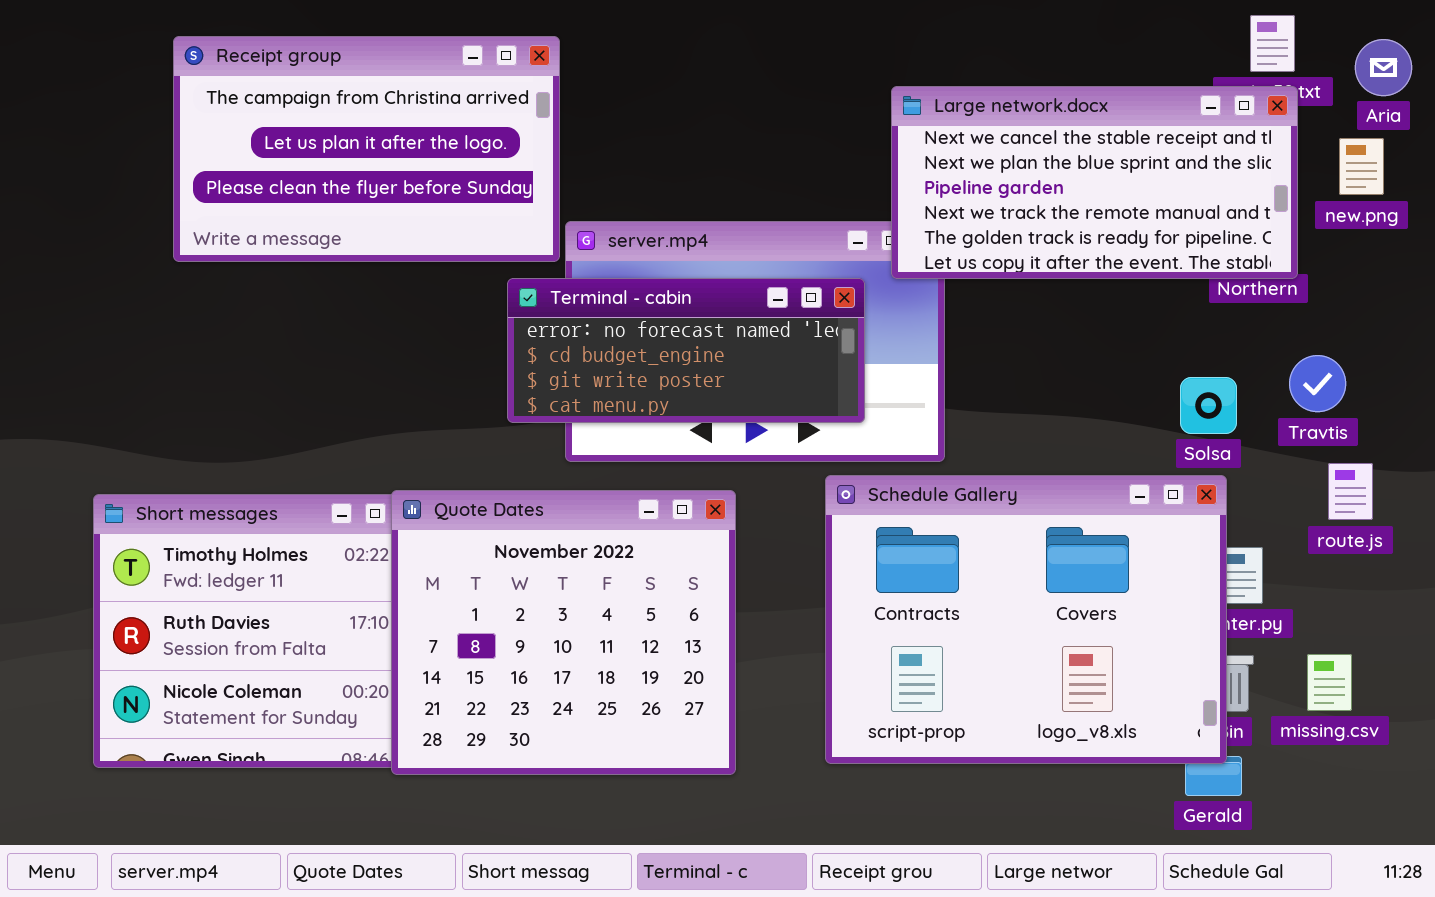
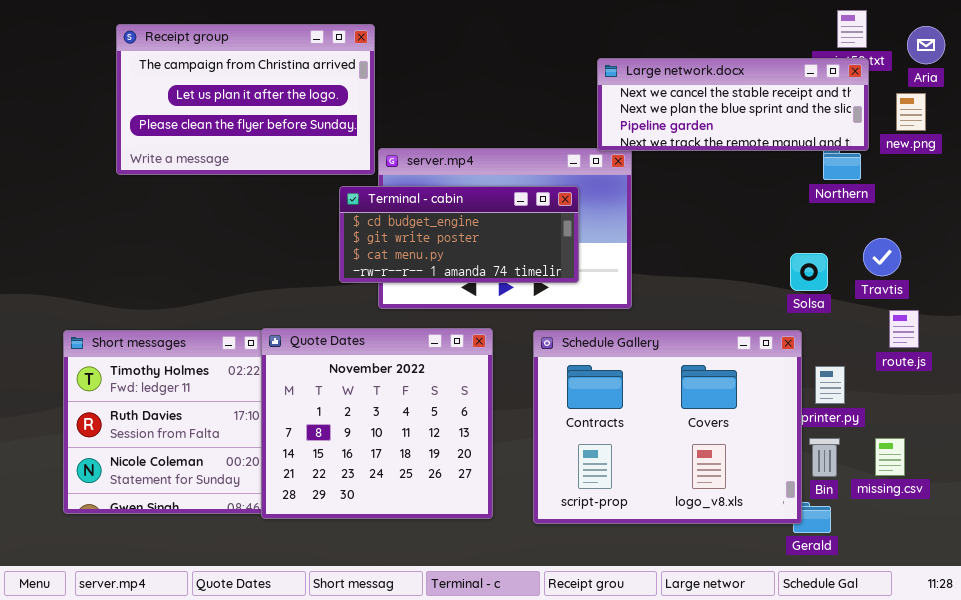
Large network.docx: [891,86,1298,279] -> [597,58,869,151], resized
Terminal - cabin: [507,278,865,423] -> [339,186,579,283], scrolled down 1 row
Schedule Gallery: [825,475,1227,764] -> [533,330,802,524], moved

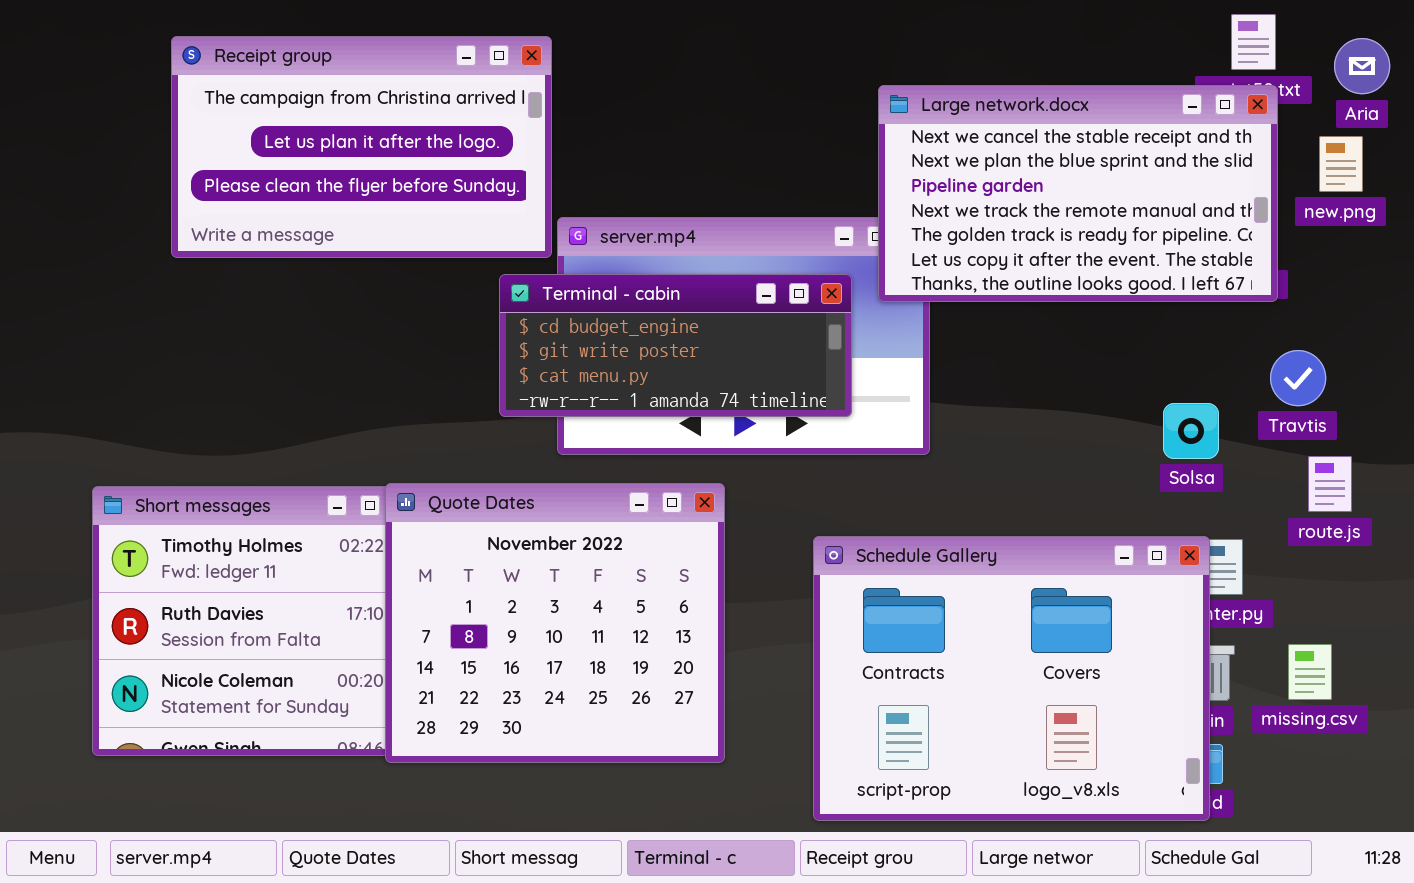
Large network.docx: [597,58,869,151] -> [878,85,1278,302], resized
Solsa: [790,253,828,291] -> [1163,403,1219,459], moved
Schedule Gallery: [533,330,802,524] -> [813,536,1210,821], moved

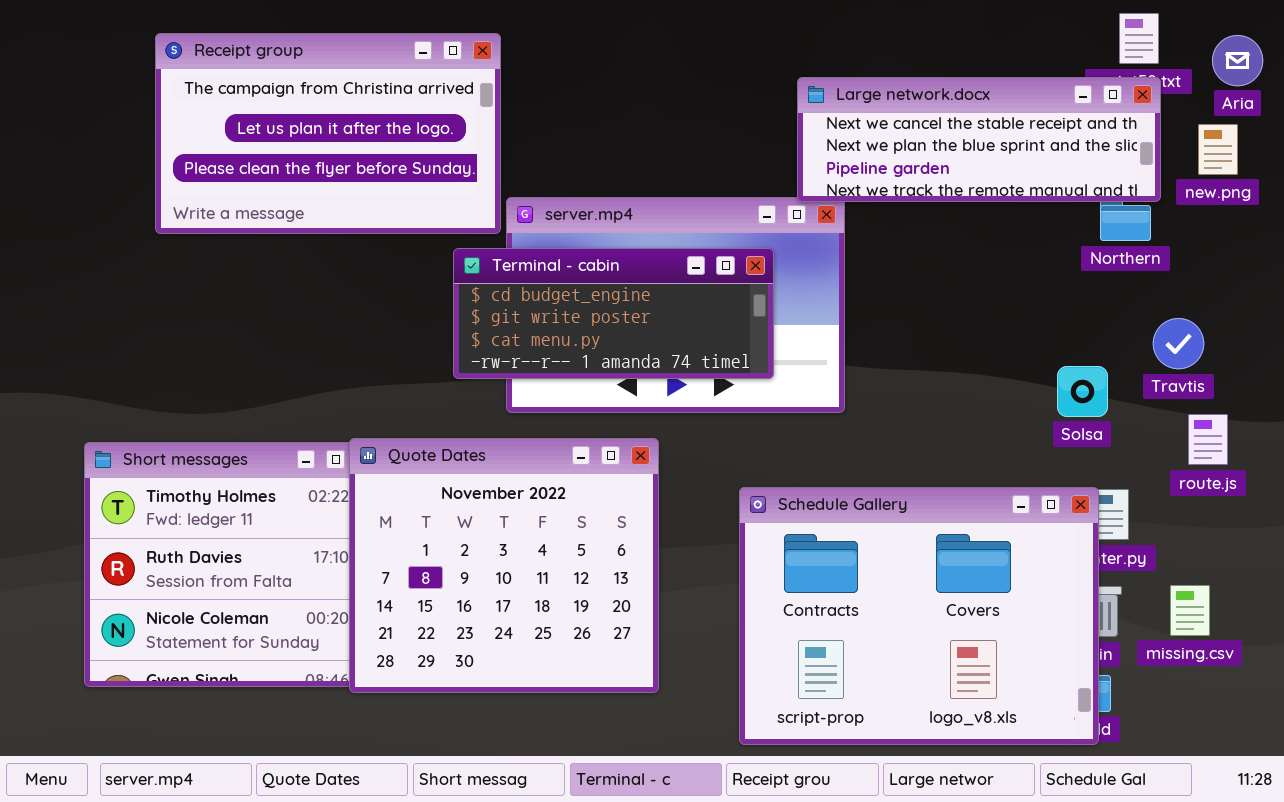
Large network.docx: [878,85,1278,302] -> [797,77,1161,202], resized

